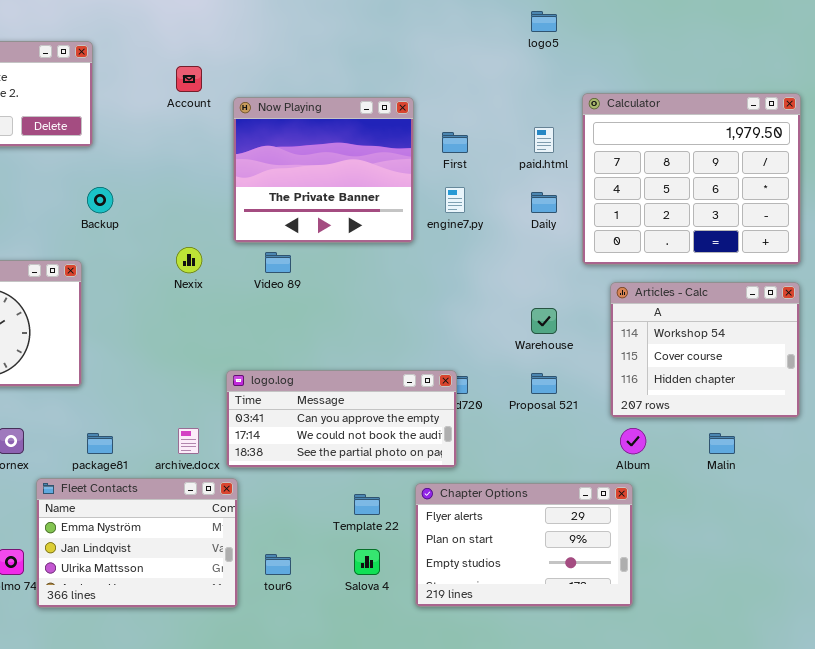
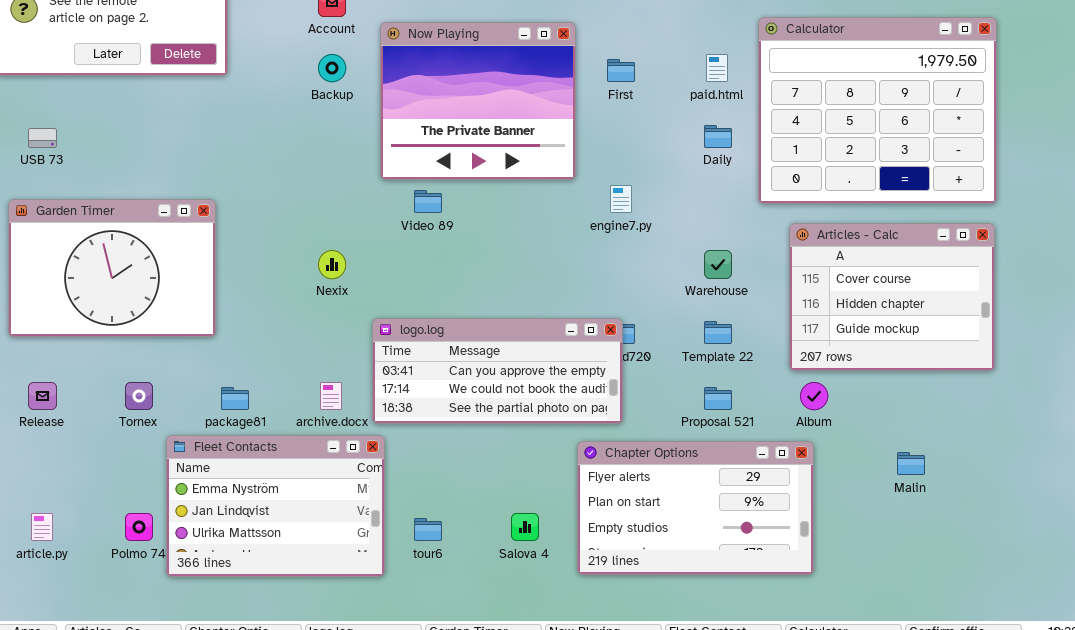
Backup: [87,187,113,213] -> [318,54,346,82], moved
engine7.py: [445,187,465,213] -> [610,185,632,213], moved
Nexix: [176,247,202,273] -> [318,250,346,279], moved
Articles - Calc: [610,282,800,418] -> [789,223,995,371], scrolled down 1 row
Proposal 521: [531,373,557,394] -> [704,387,732,410], moved
Malin: [709,433,735,454] -> [897,452,925,475], moved
Template 22: [354,494,380,515] -> [704,321,732,344], moved

